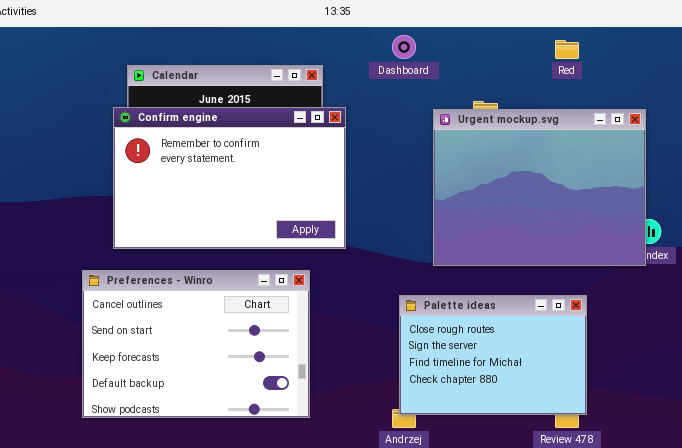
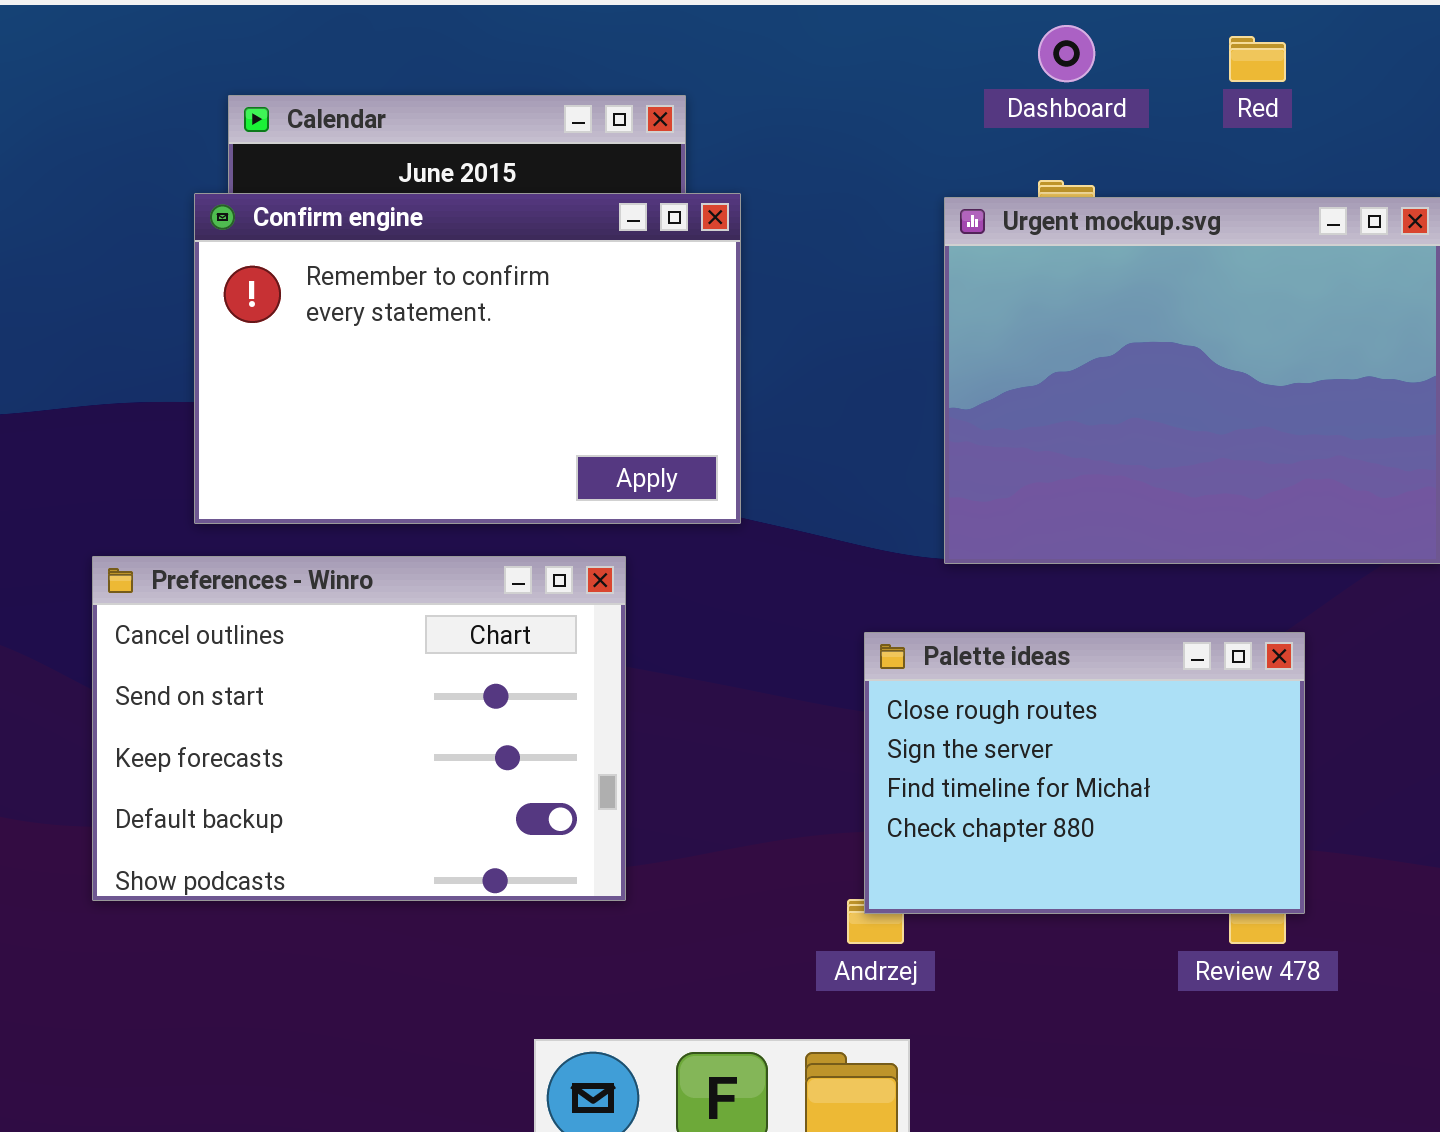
Dashboard: [392,35,416,59] -> [1038,25,1095,82], moved
Preferences - Winro: [82,270,310,418] -> [92,556,626,901], moved

